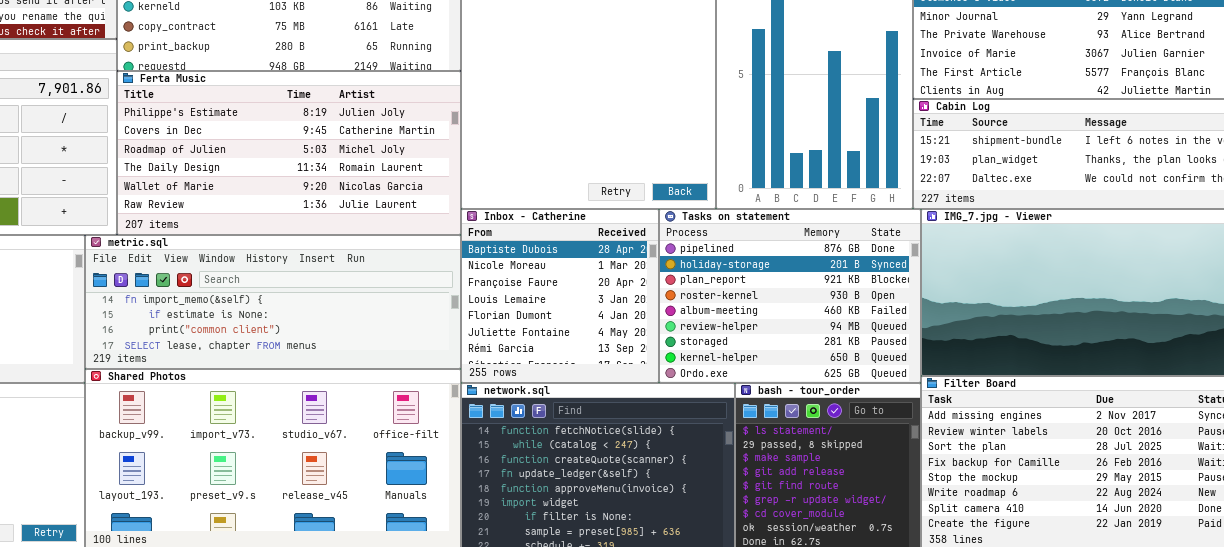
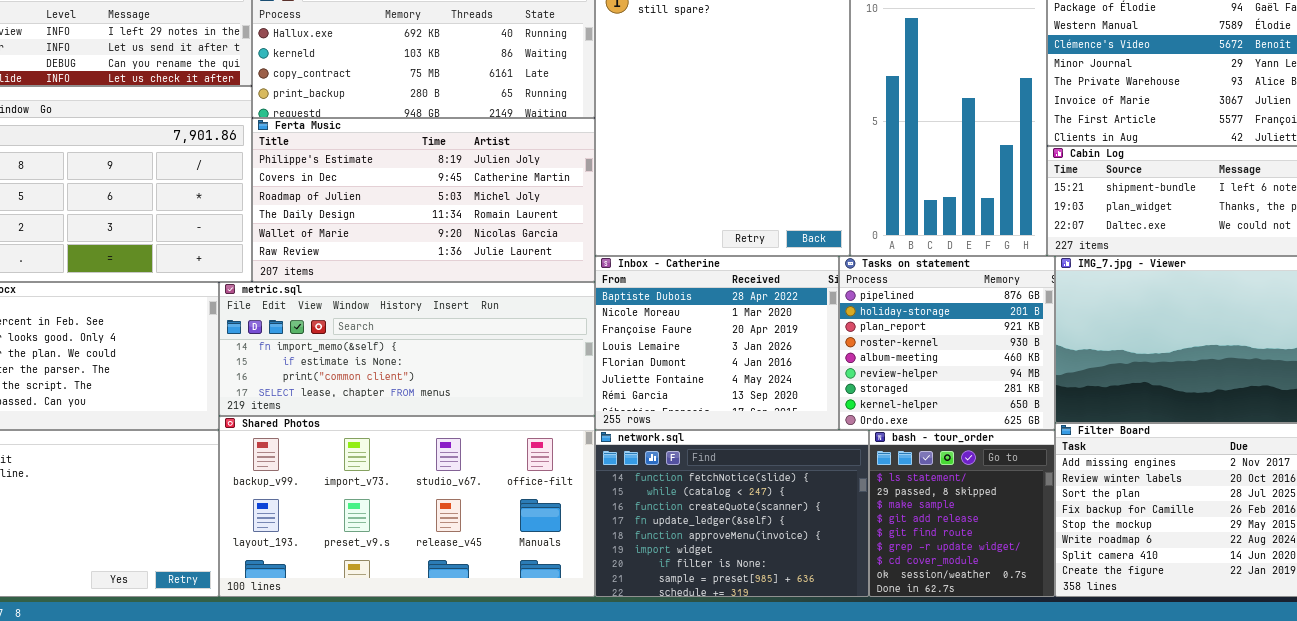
Inbox - Catherine: [461,209,659,383] -> [595,256,839,430], resized
Tasks on statement: [659,209,921,383] -> [839,256,1055,430], resized

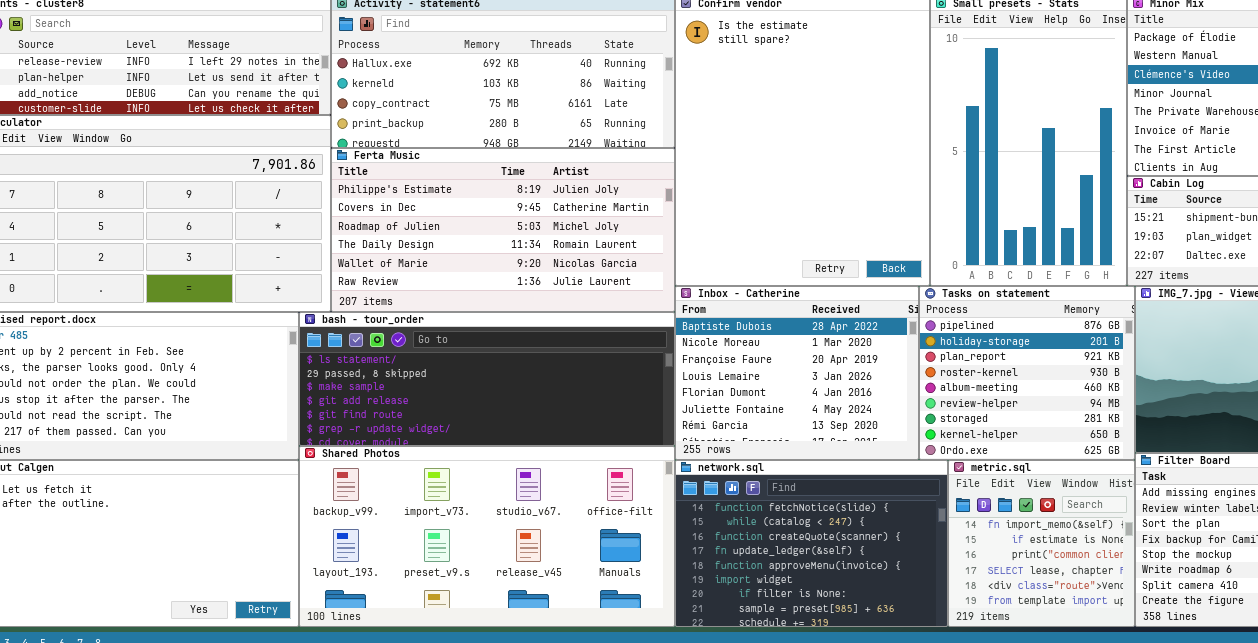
metric.sql: [219,282,595,416] -> [948,460,1135,627], moved, resized
bash - tour_order: [869,430,1055,597] -> [299,312,675,446], moved, resized

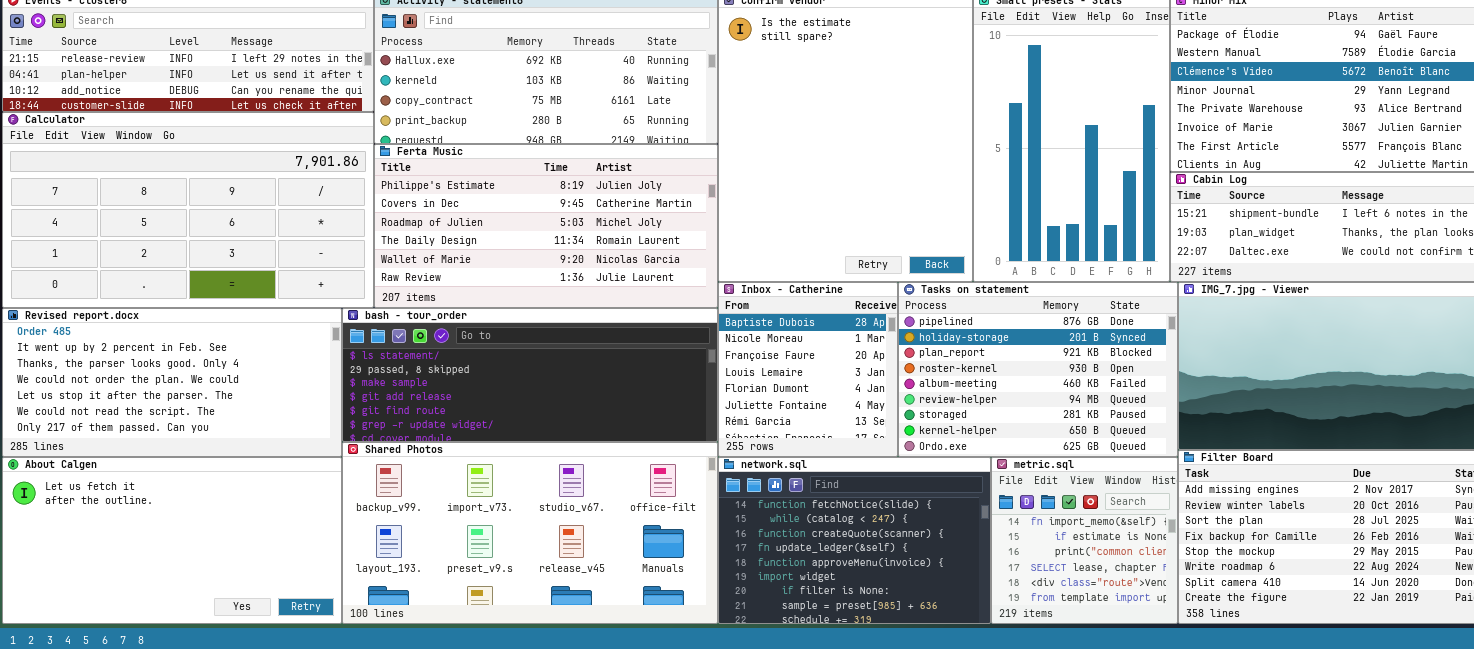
Inbox - Catherine: [675,286,919,460] -> [718,282,898,457], resized
Tasks on statement: [919,286,1135,460] -> [898,282,1178,457], resized

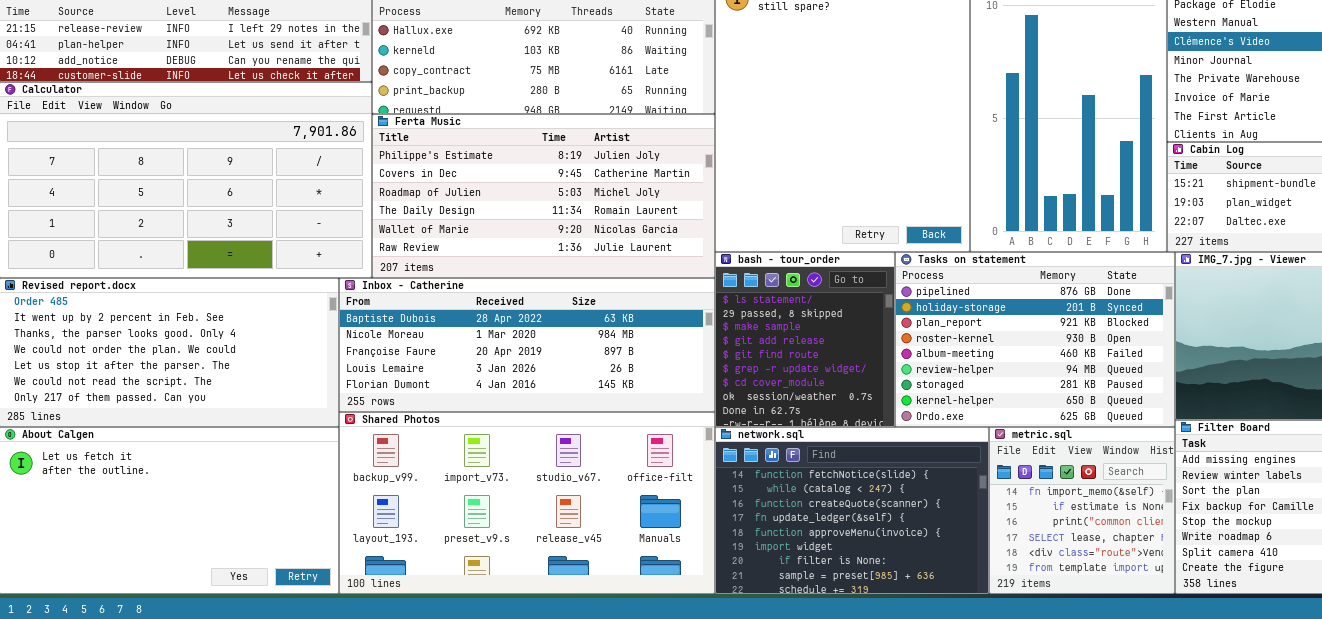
Inbox - Catherine: [718,282,898,457] -> [339,278,715,412], moved, resized
bash - tour_order: [342,308,718,442] -> [715,252,895,427], moved, resized

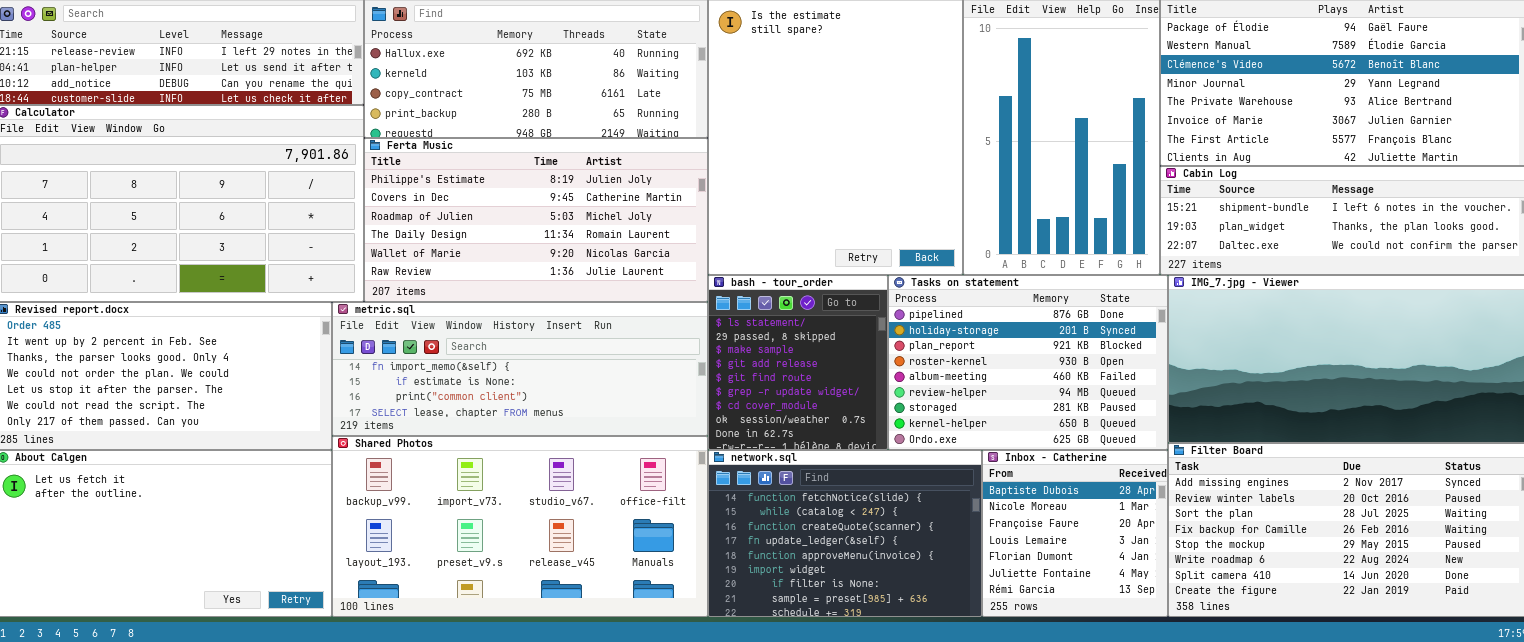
Inbox - Catherine: [339,278,715,412] -> [982,450,1168,617], moved, resized
metric.sql: [989,427,1175,594] -> [332,302,708,436], moved, resized

